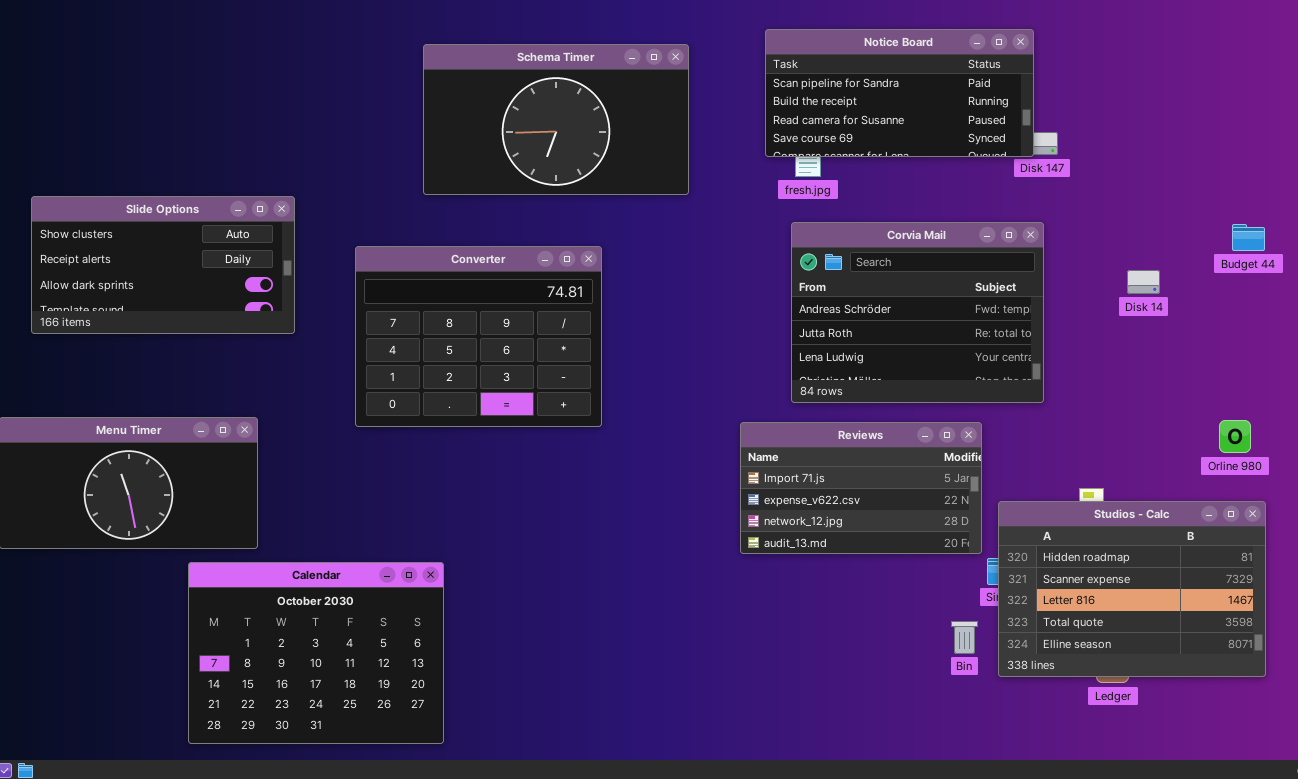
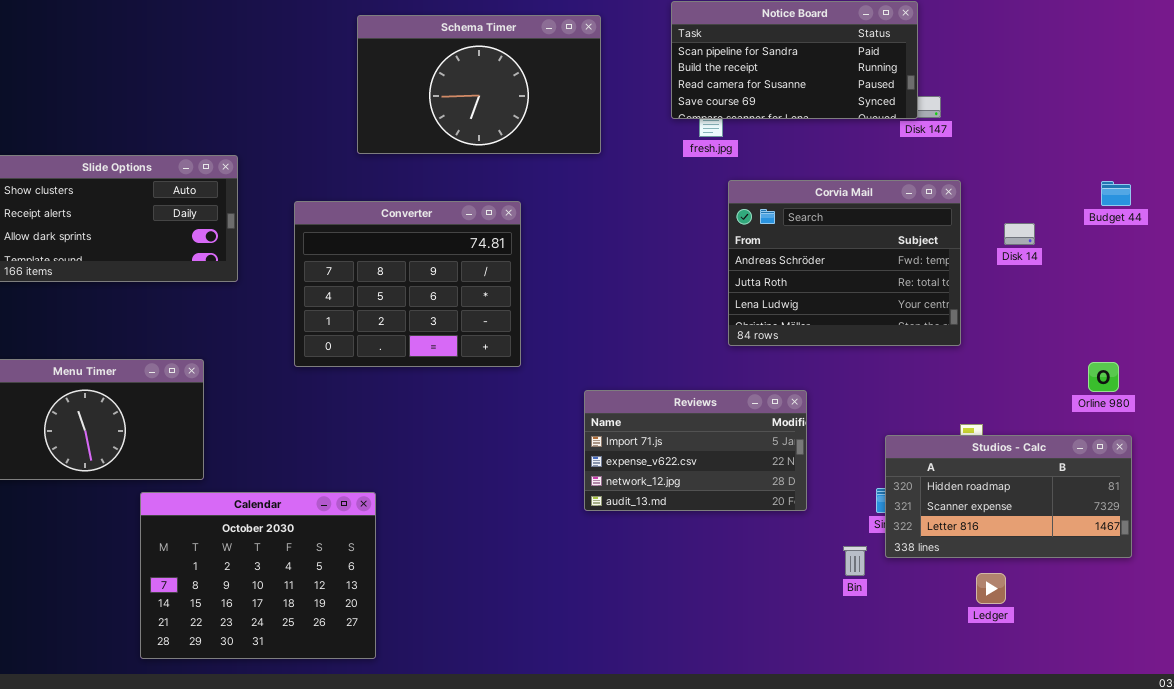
Corvia Mail: [791,222,1044,403] -> [728,180,961,346], moved
Reviews: [740,422,982,554] -> [584,390,807,511], moved
Studios - Calc: [998,501,1266,677] -> [885,435,1132,558], resized

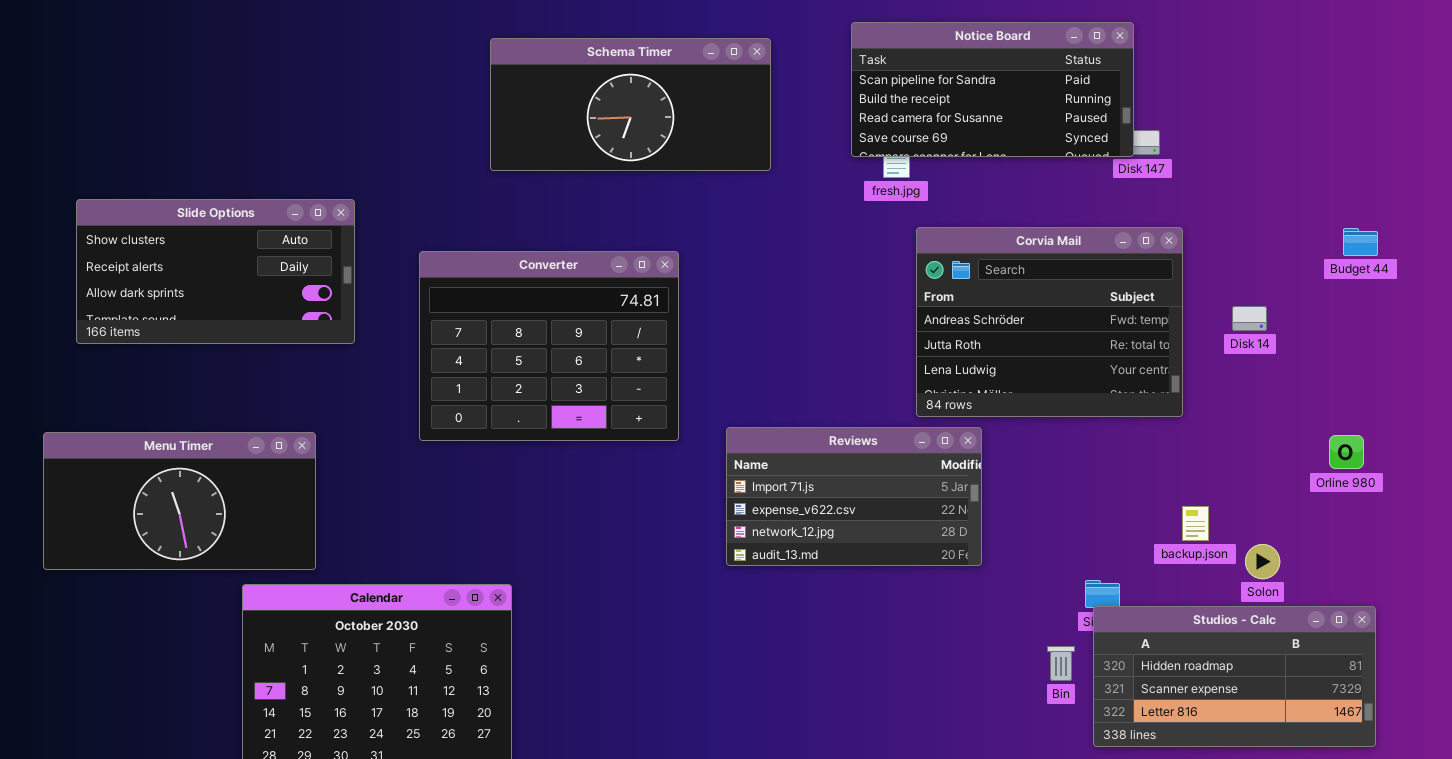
Schema Timer: [357,15,601,154] -> [490,38,771,171], resized
Disk 14: [1004,223,1035,245] -> [1232,306,1267,331], moved
Reviews: [584,390,807,511] -> [726,427,982,566], moved
Studios - Calc: [885,435,1132,558] -> [1093,606,1376,747], moved

